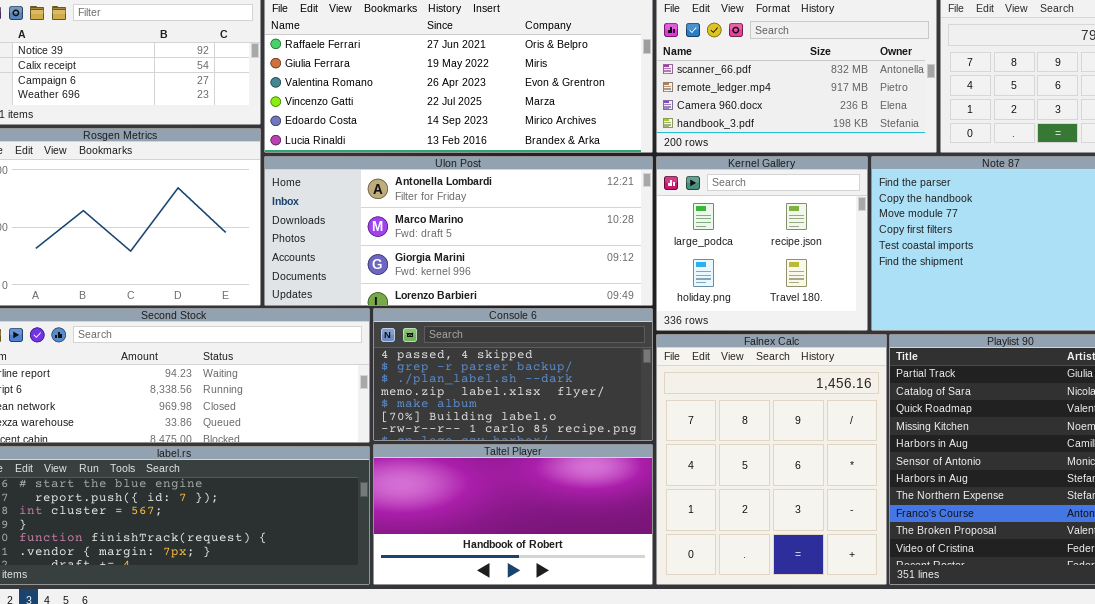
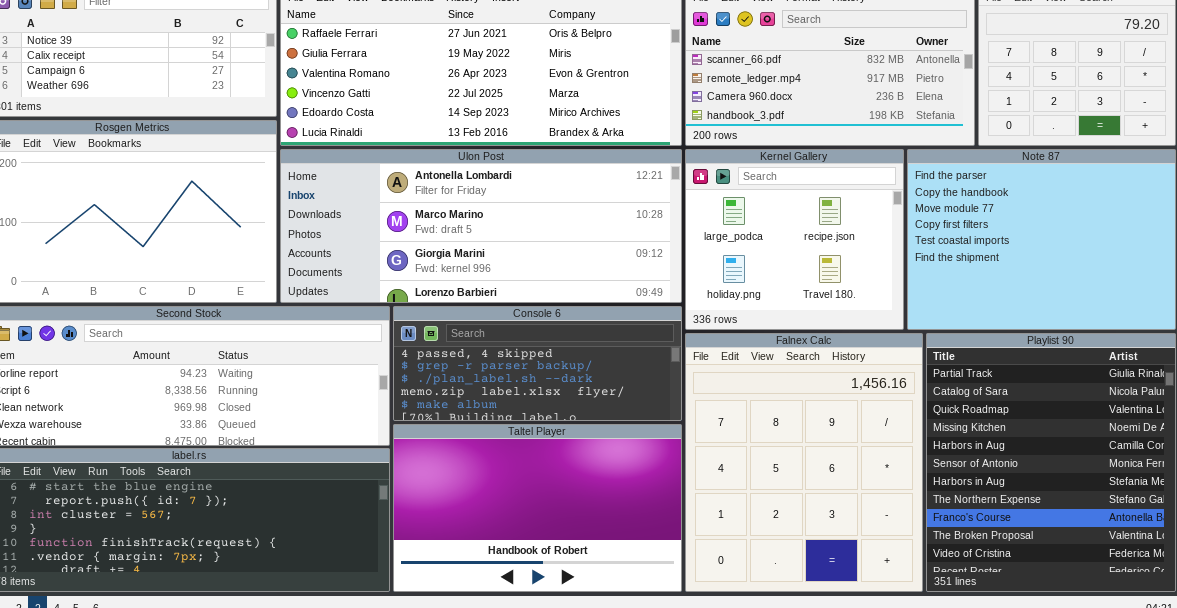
Console 6: [373,308,653,441] -> [393,306,682,421], resized
Taltel Player: [373,444,653,585] -> [393,424,682,592], resized

